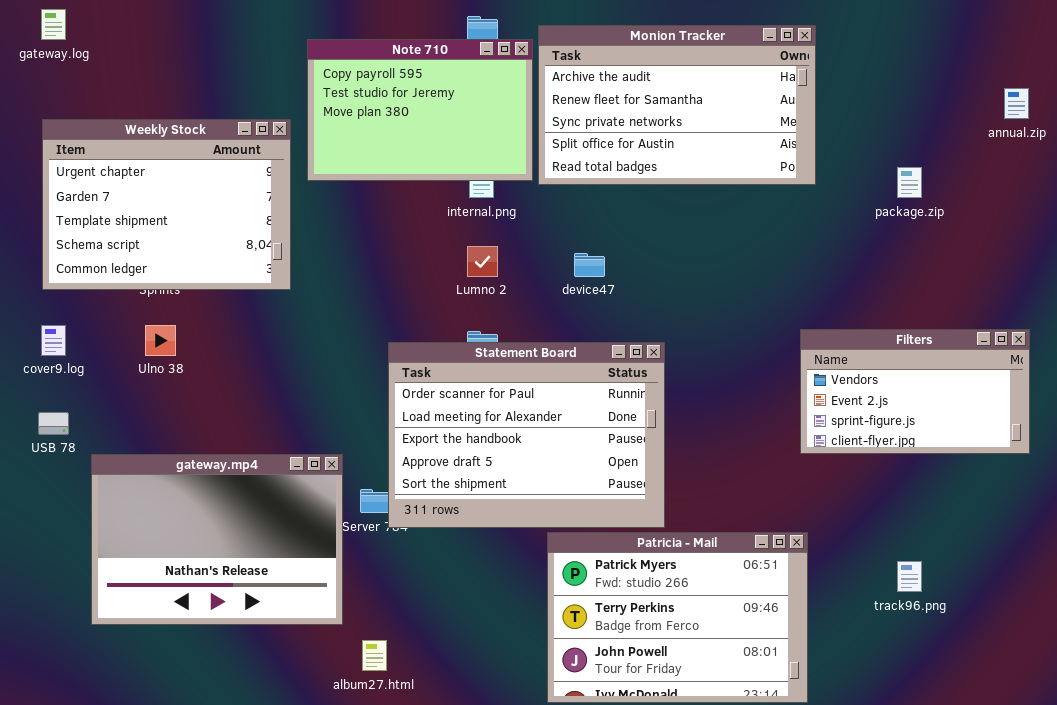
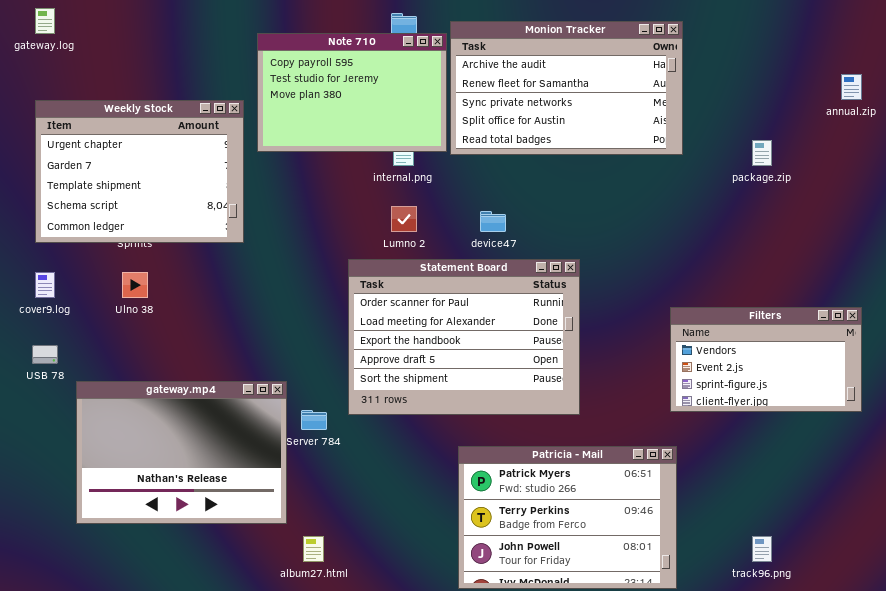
Filters: [800,329,1030,454] -> [670,307,862,412], moved
Statement Board: [388,342,665,528] -> [348,259,580,415], moved
track96.png: [897,561,922,592] -> [752,536,772,562], moved

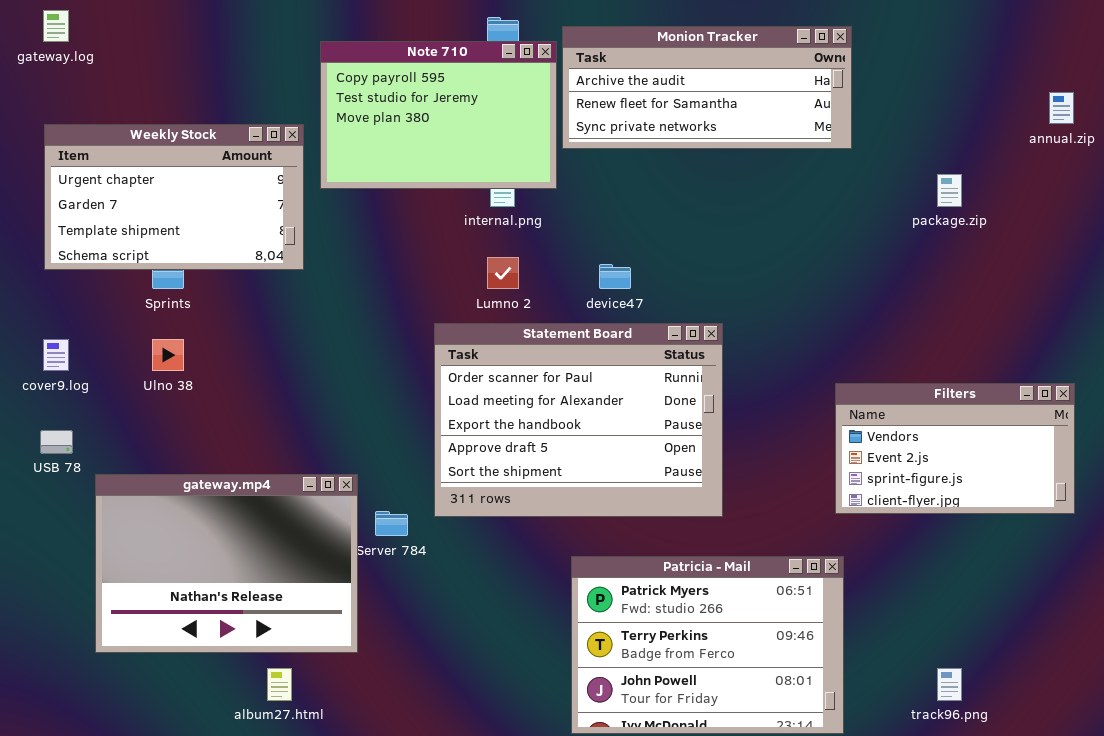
Monion Tracker: [450,21,683,155] -> [562,26,852,149], resized
Weekly Stock: [35,100,244,243] -> [44,124,304,270], resized
album27.html: [303,536,324,562] -> [267,668,292,701], moved

